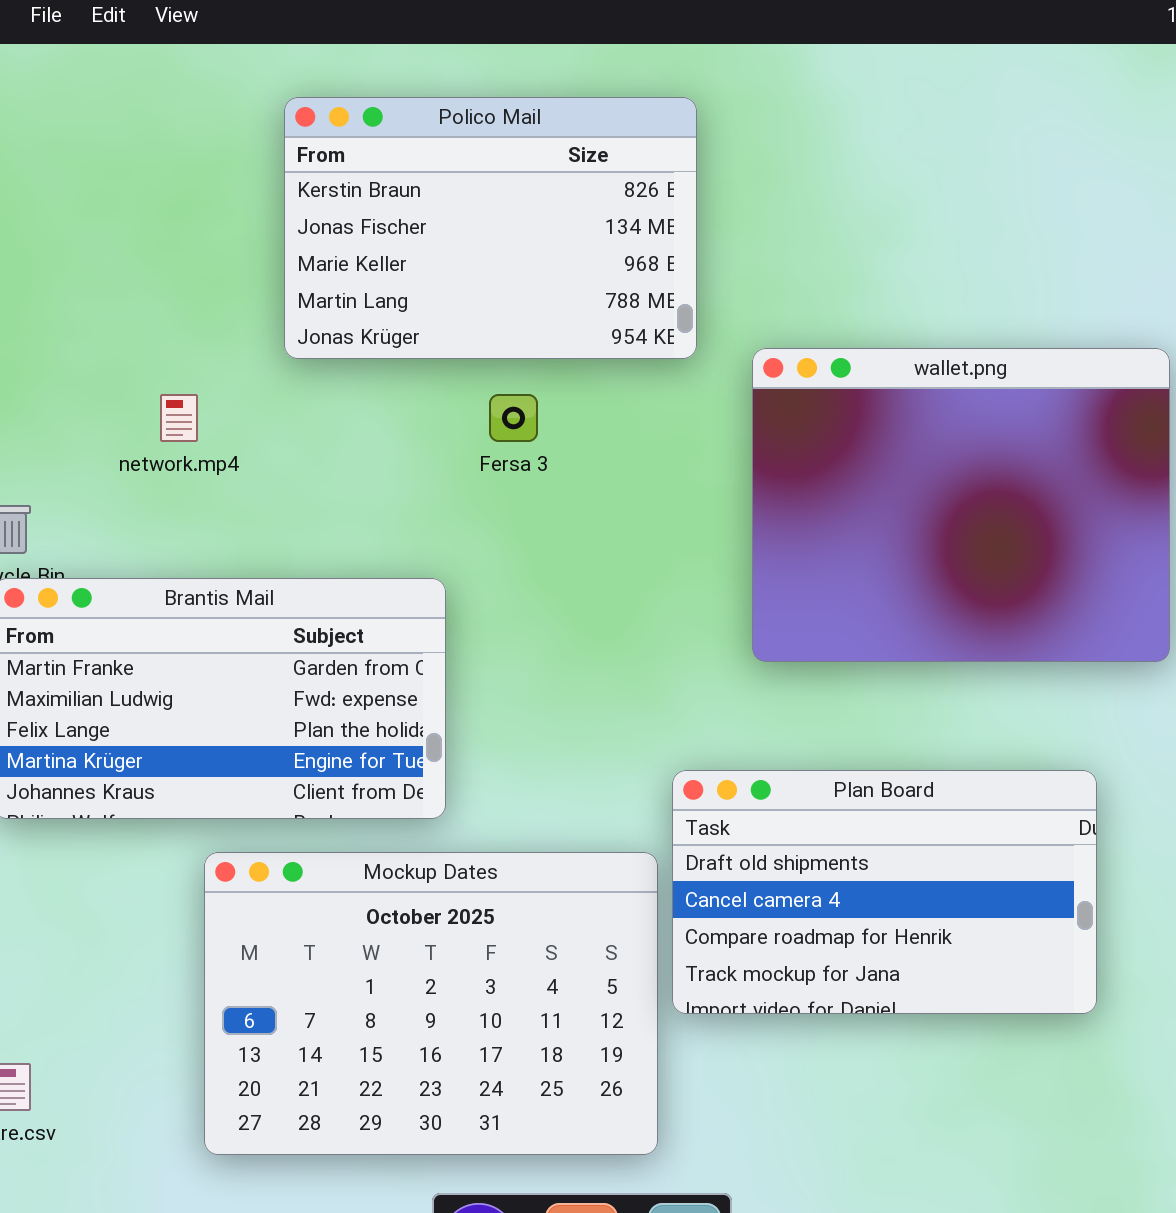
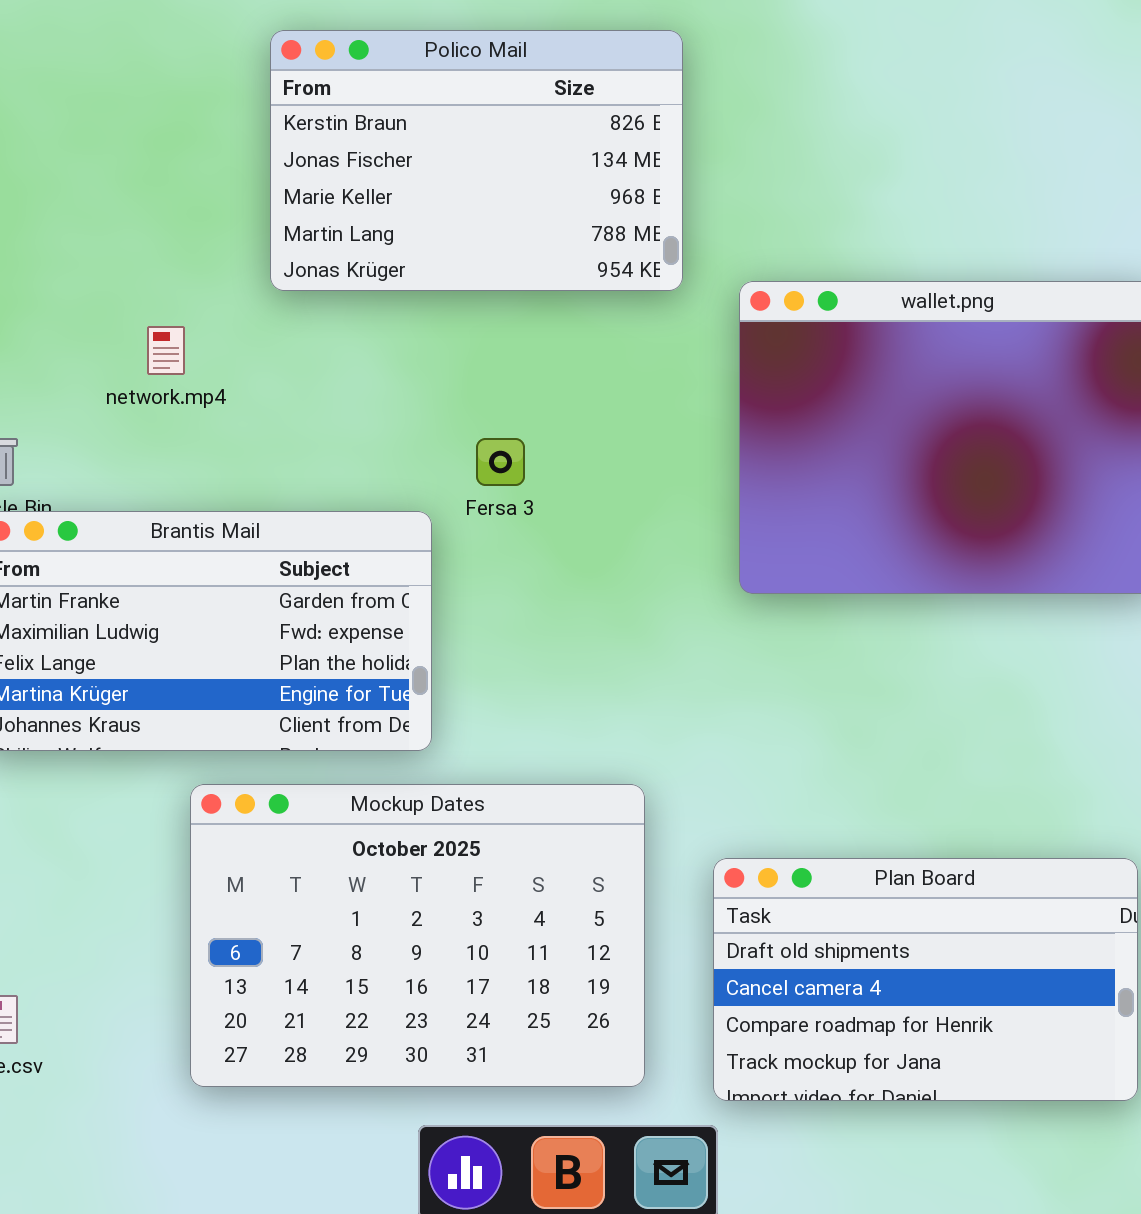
Fersa 3: [489,394,538,442] -> [476,438,525,486], moved
Plan Board: [672,770,1097,1014] -> [713,858,1138,1101], moved

